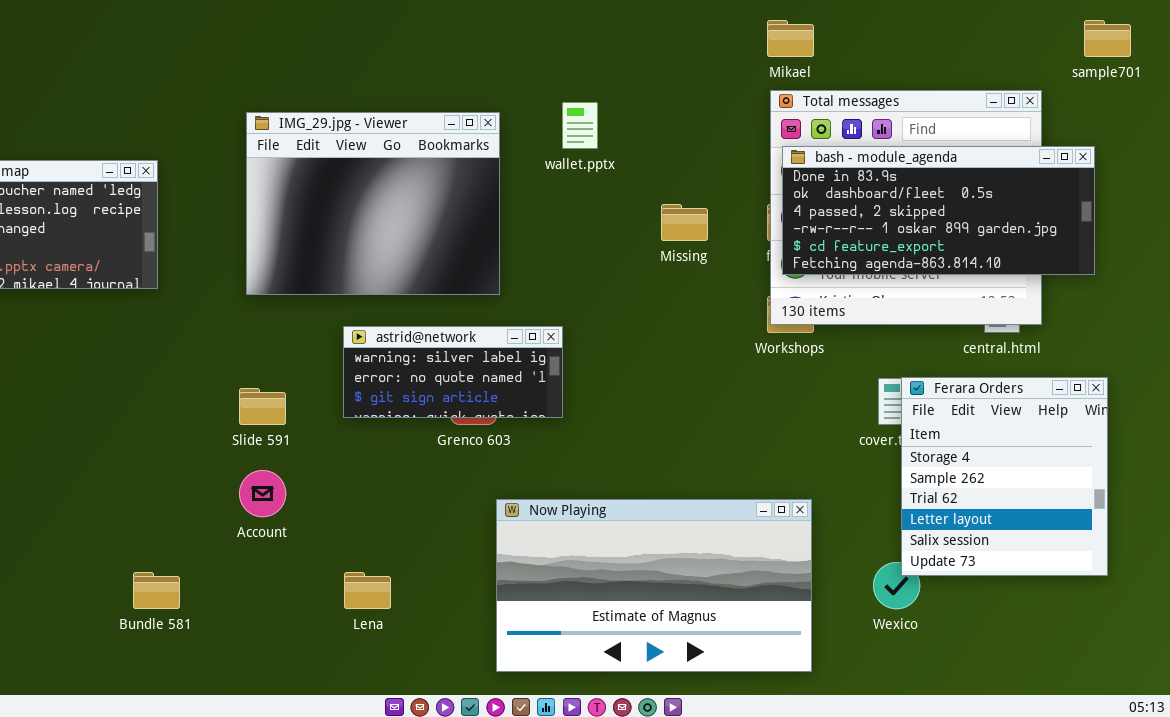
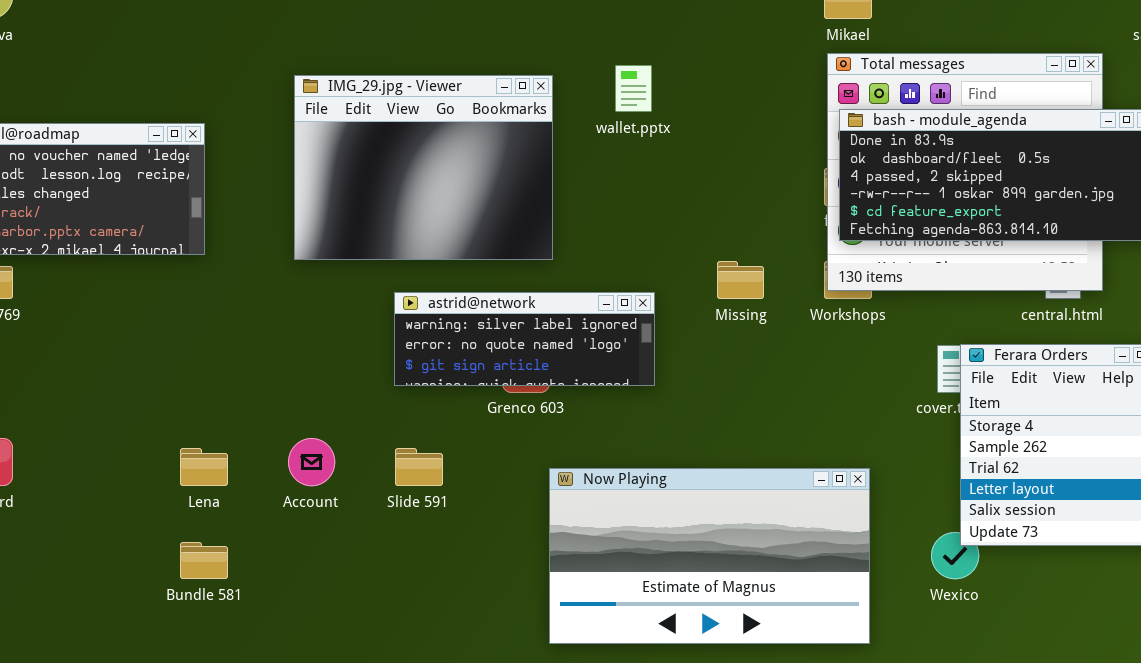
Missing: [661,204,708,241] -> [717,261,764,299], moved
astrid@network: [343,326,563,418] -> [394,292,655,386], resized
Slide 591: [239,388,286,425] -> [395,448,443,486], moved
Lena: [344,572,391,609] -> [180,448,228,486], moved

